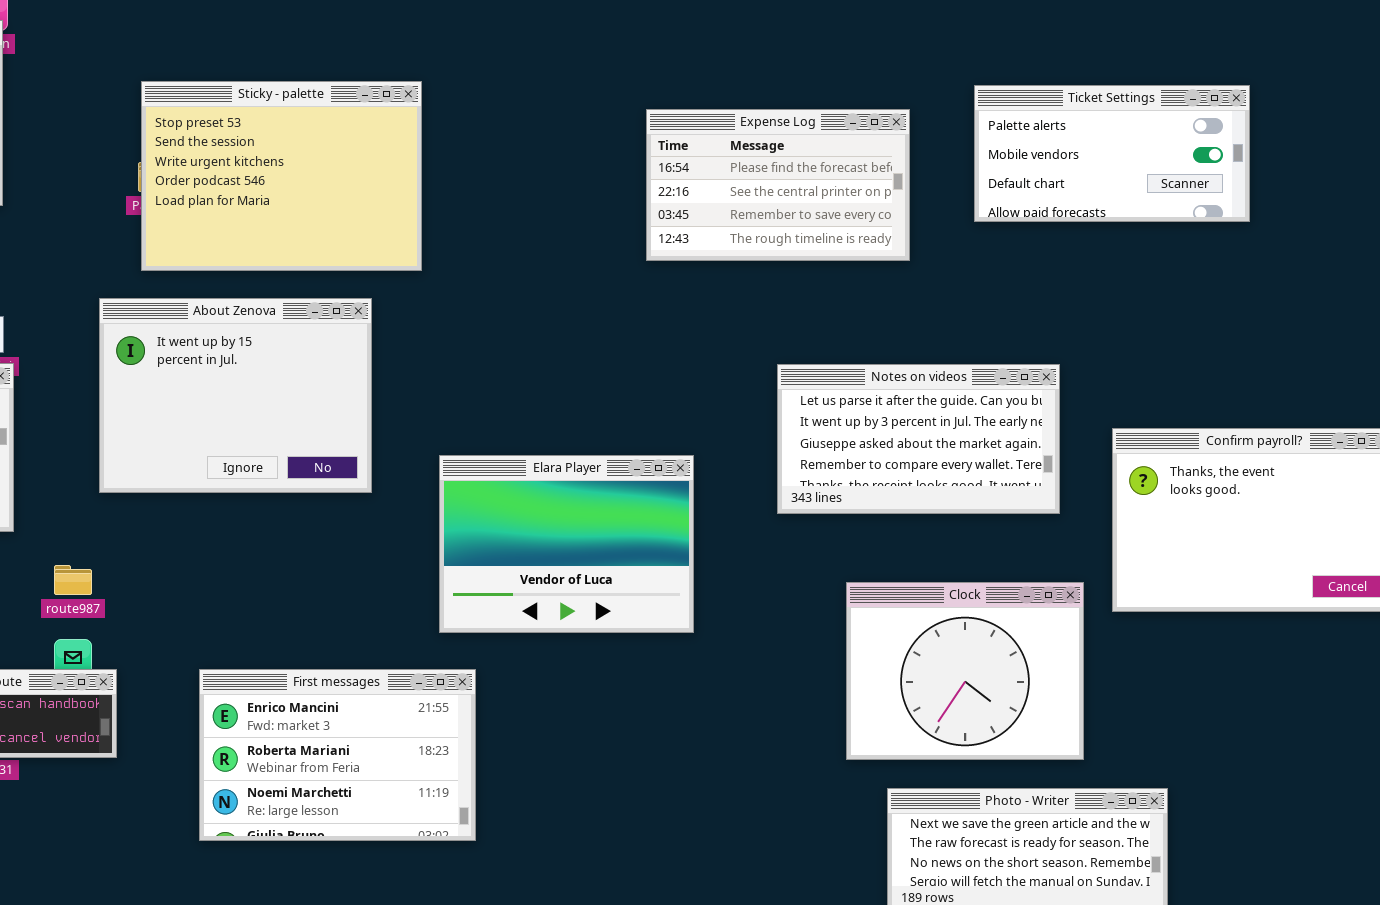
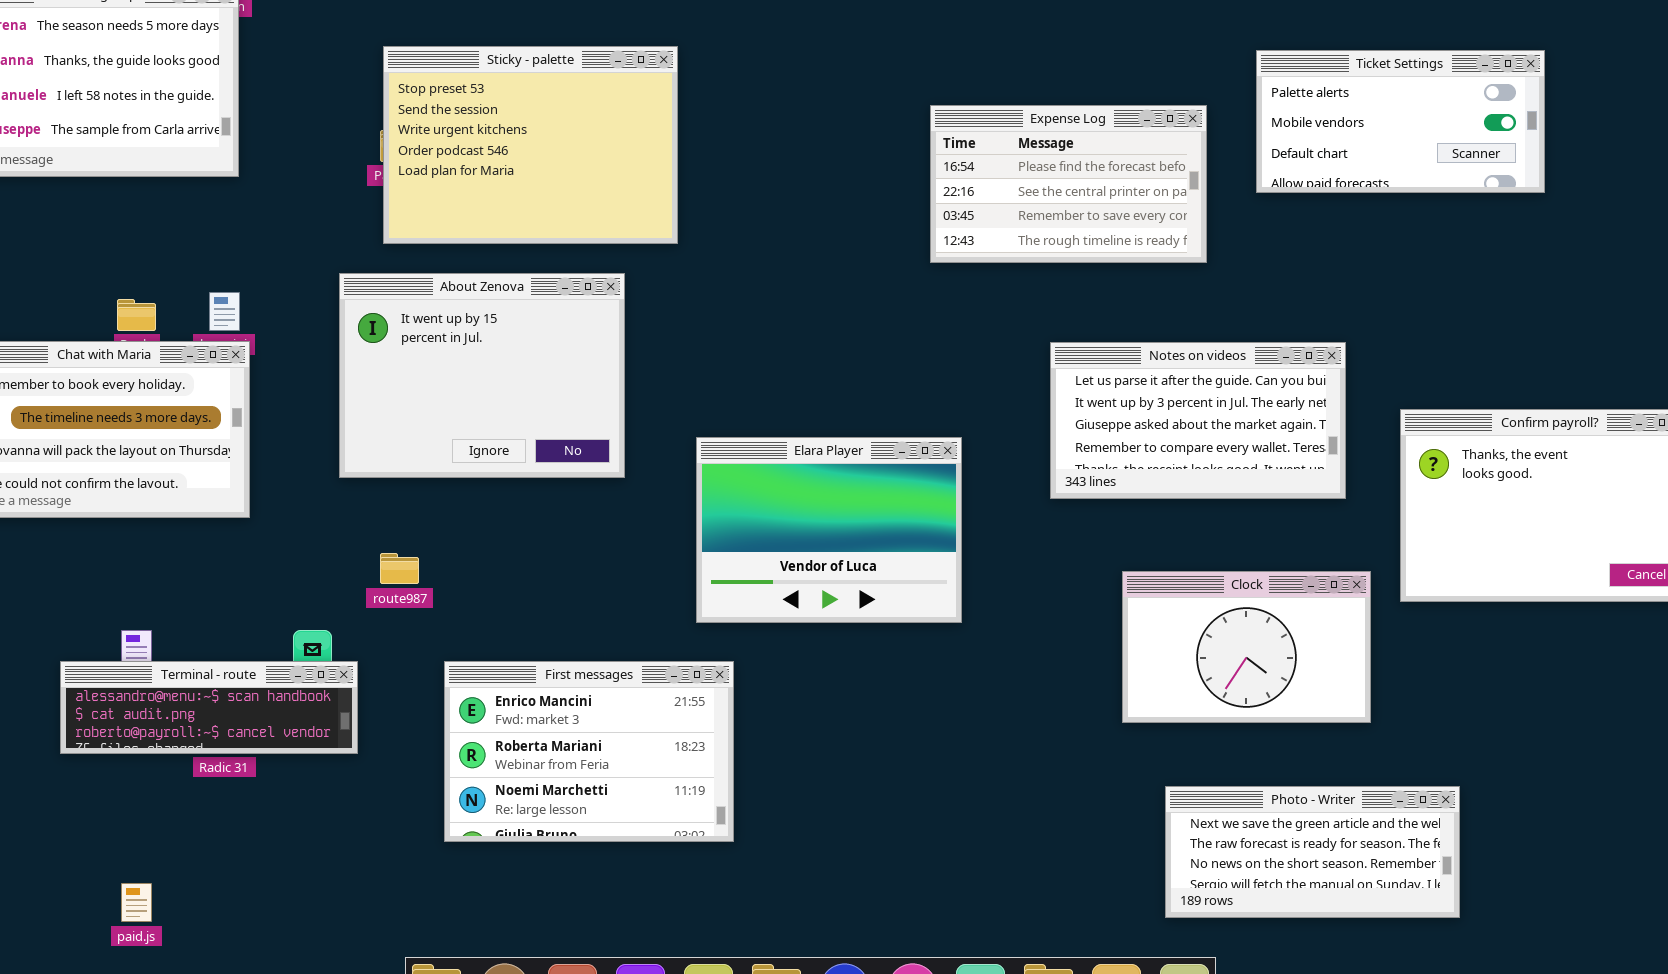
Expense Log: [646,109,910,261] -> [930,105,1207,263], moved
route987: [54,565,92,595] -> [380,553,419,584], moved
Clock: [846,582,1084,760] -> [1122,571,1371,723], resized

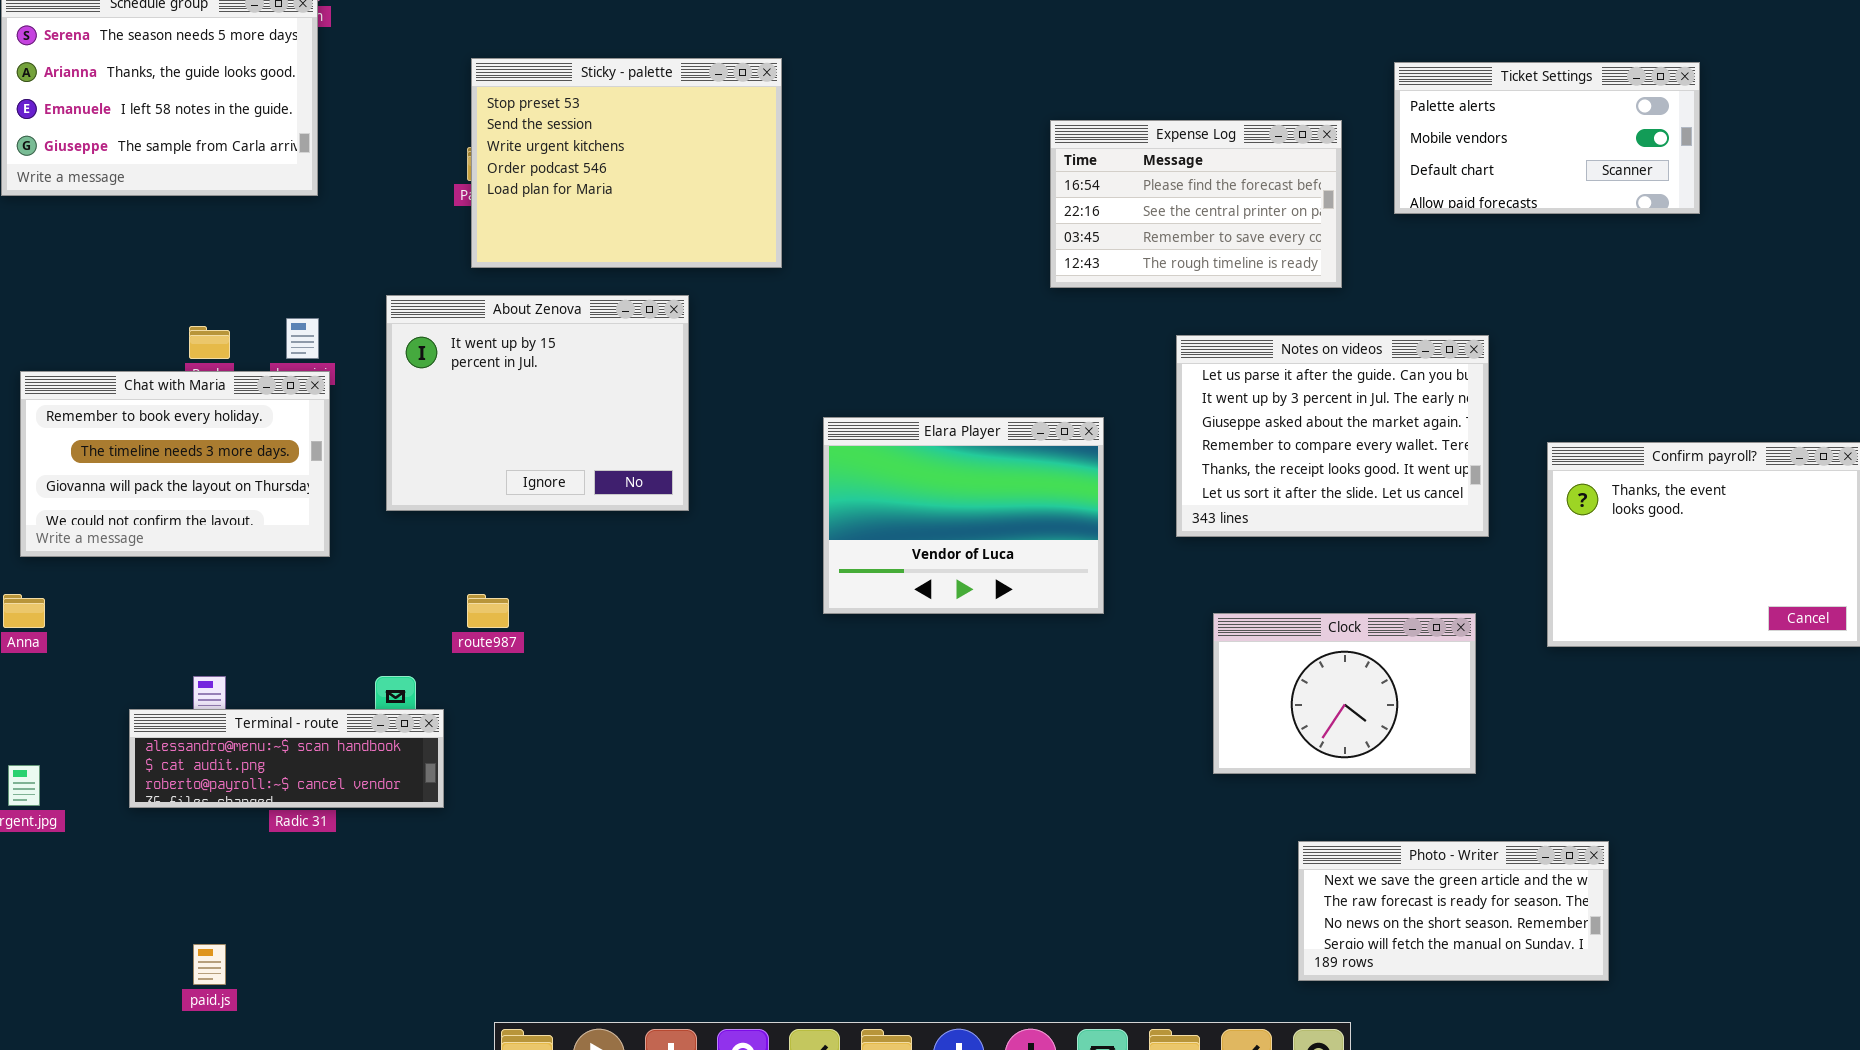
About Zenova: [339,273,625,478] -> [386,295,689,511], moved
Notes on videos: [1050,342,1346,499] -> [1176,335,1489,537], resized
Elara Player: [696,437,962,623] -> [823,417,1104,614], moved
Clock: [1122,571,1371,723] -> [1213,613,1476,774], moved
First messages: [444,661,734,842] -> none, closed

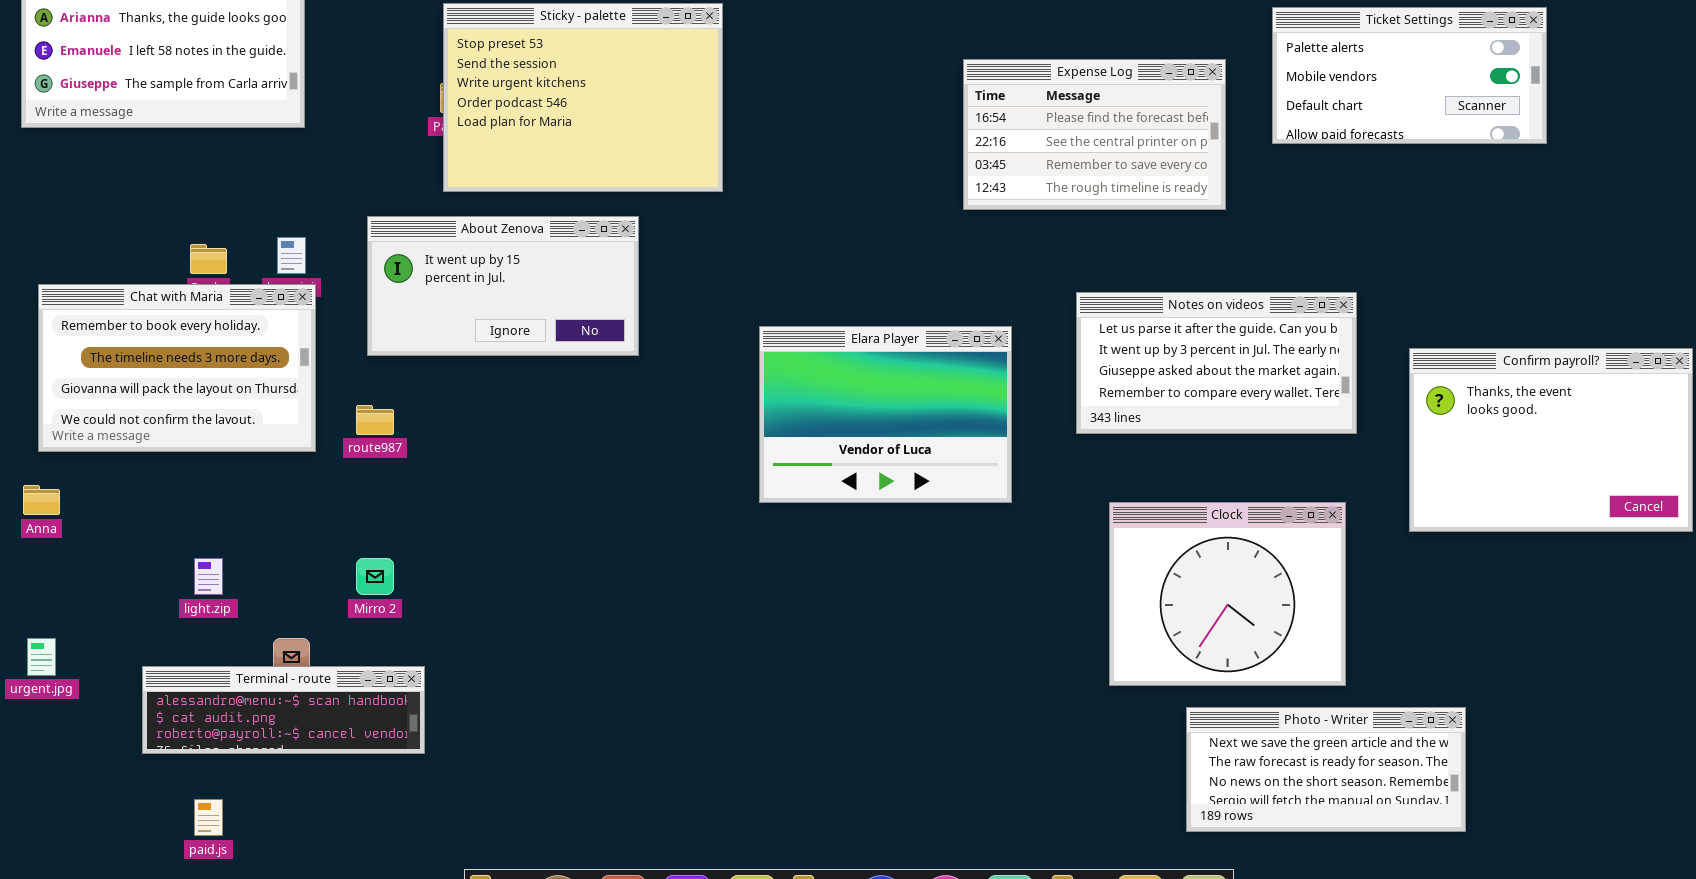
About Zenova: [386,295,689,511] -> [367,216,639,356], resized
Notes on videos: [1176,335,1489,537] -> [1076,292,1357,434], resized
route987: [467,594,509,628] -> [356,405,394,435], moved
Clock: [1213,613,1476,774] -> [1109,502,1346,686], resized
Terminal - route: [129,709,444,808] -> [142,666,425,754], moved

